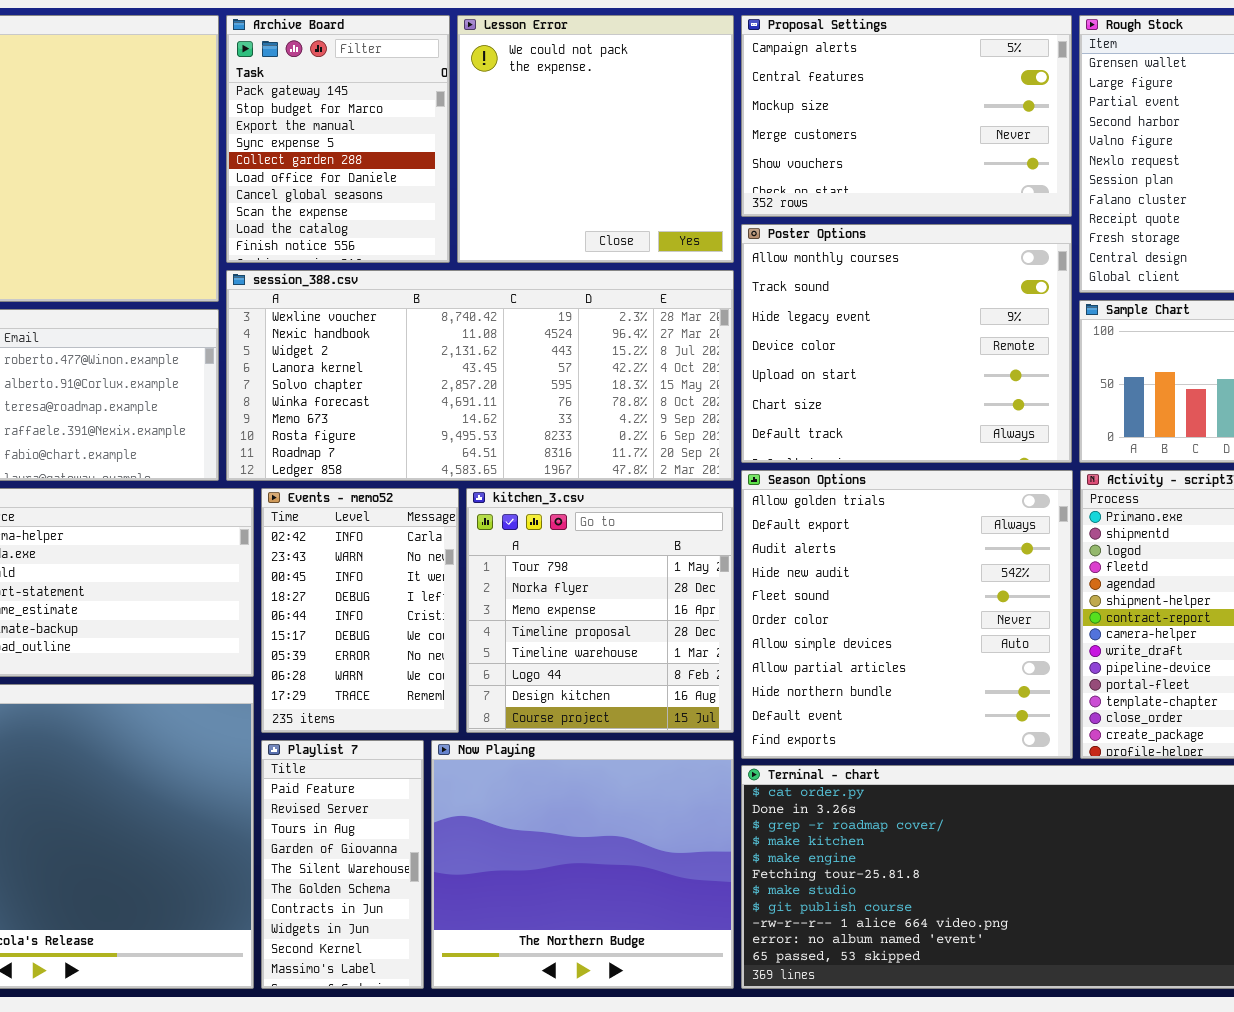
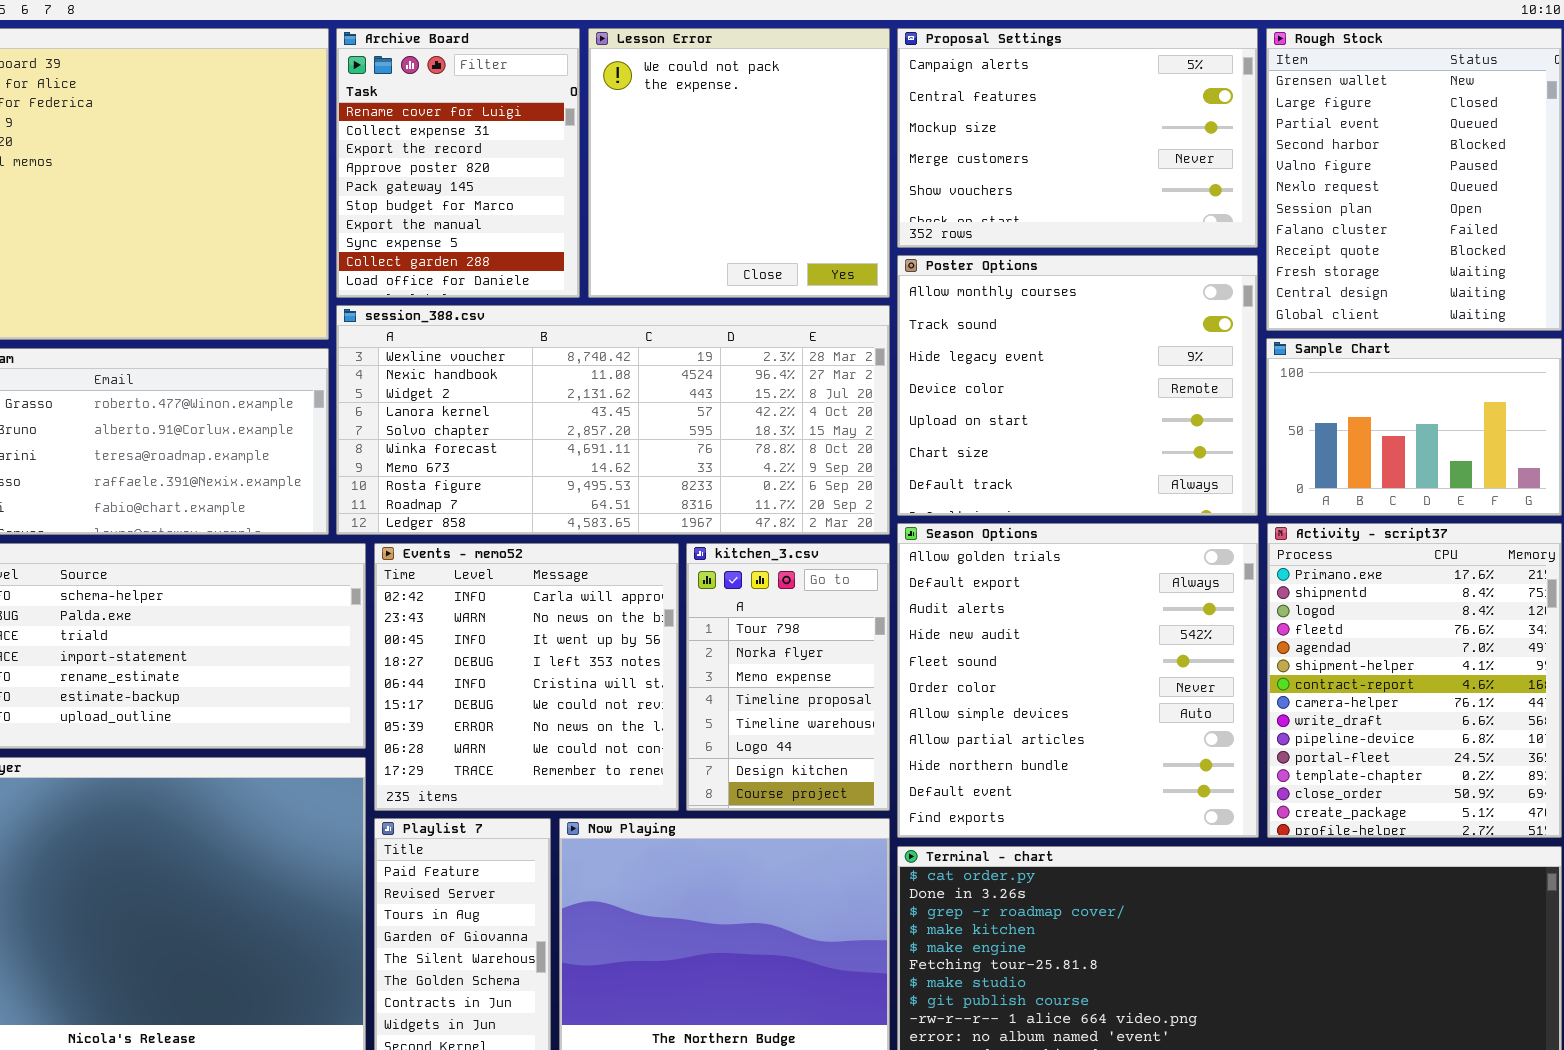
Archive Board: [226,15,450,263] -> [336,28,580,298], scrolled up 4 rows
Events - memo52: [261,488,459,733] -> [374,543,679,811], resized
kitchen_3.csv: [466,488,734,733] -> [686,543,890,811], resized

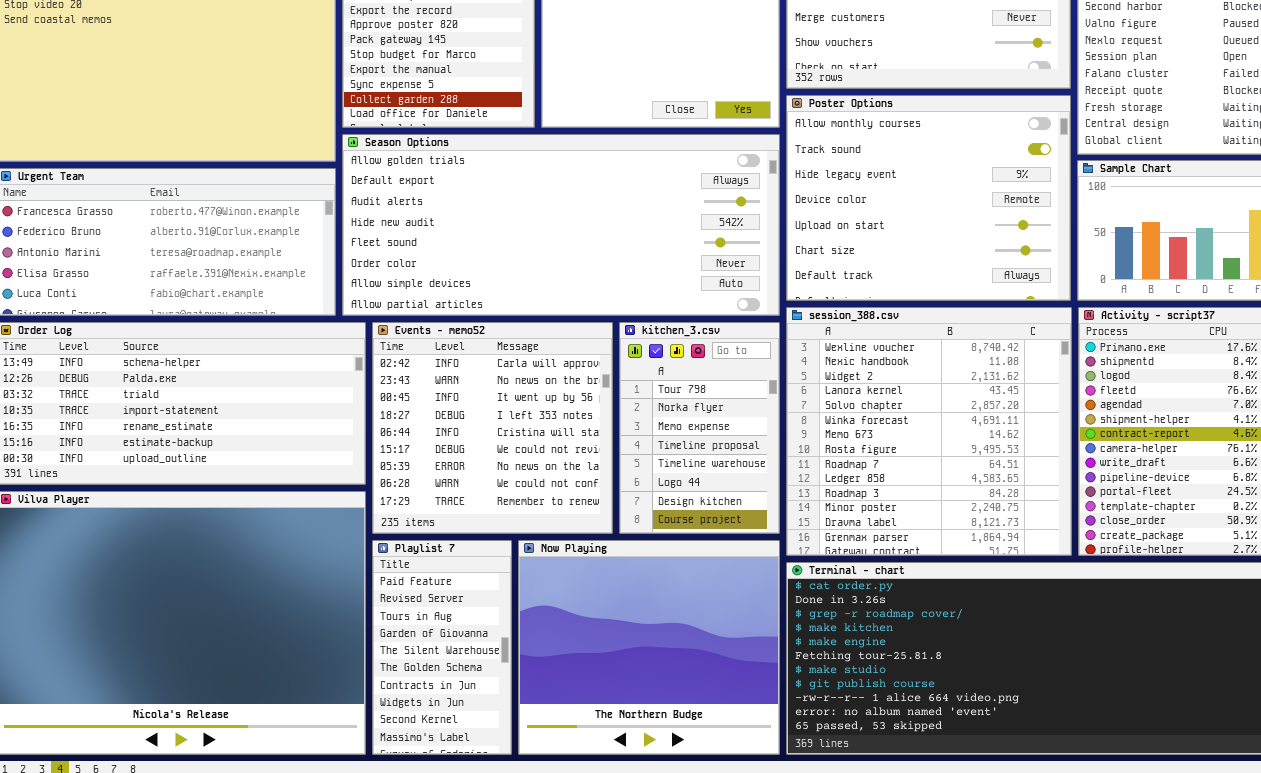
session_388.csv: [336,305,890,535] -> [786,307,1072,556], moved, resized
Season Options: [897,523,1259,838] -> [342,134,780,316], moved, resized

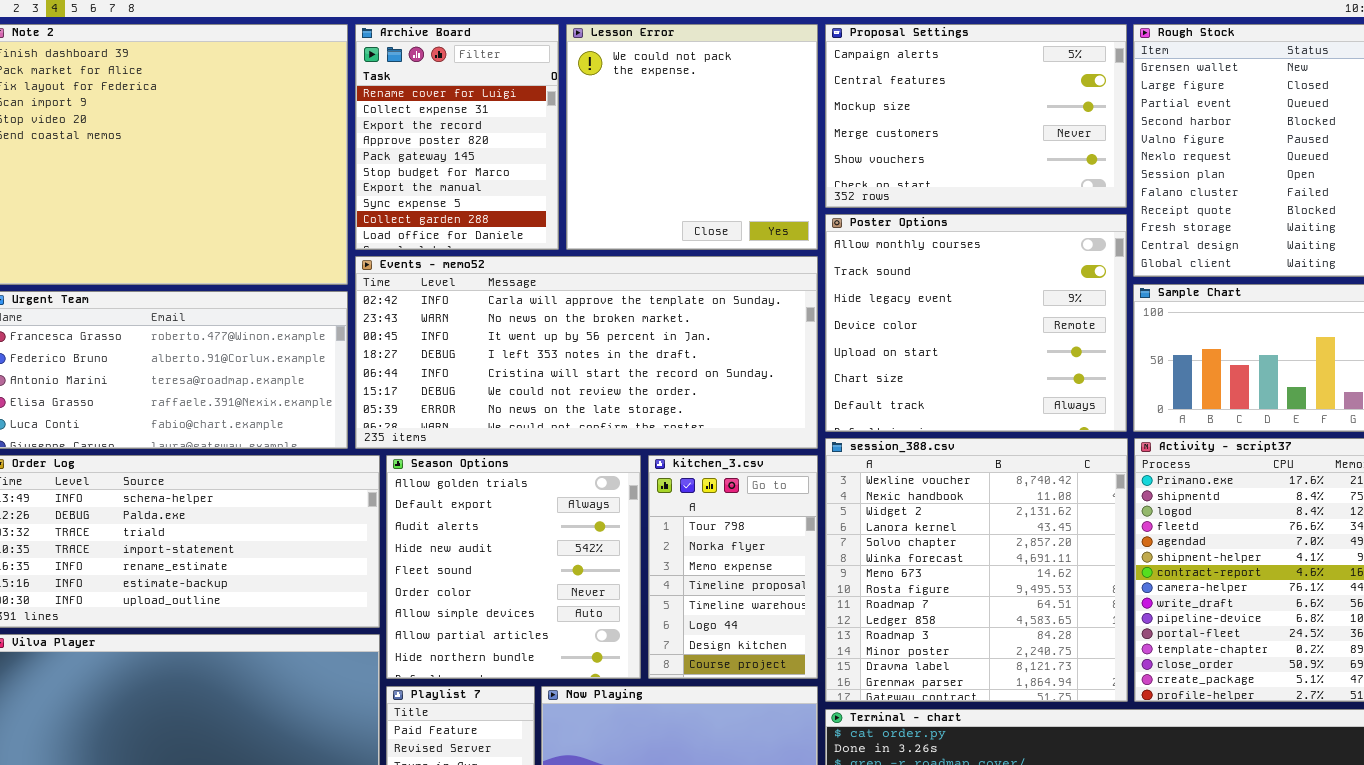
Season Options: [342,134,780,316] -> [386,455,641,679], moved, resized
Events - memo52: [372,322,613,534] -> [355,256,818,449], moved, resized

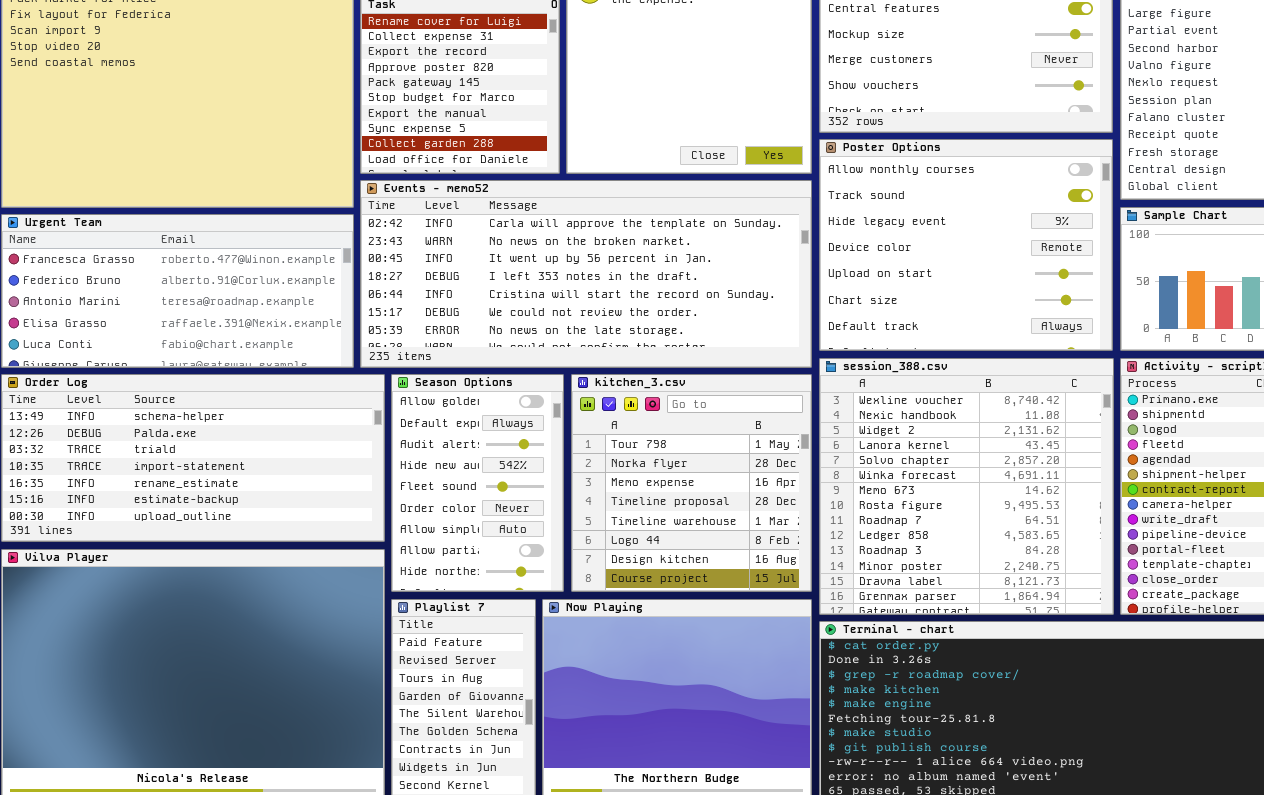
Season Options: [386,455,641,679] -> [391,374,564,592], resized
kitchen_3.csv: [648,455,818,679] -> [571,374,812,592], resized

